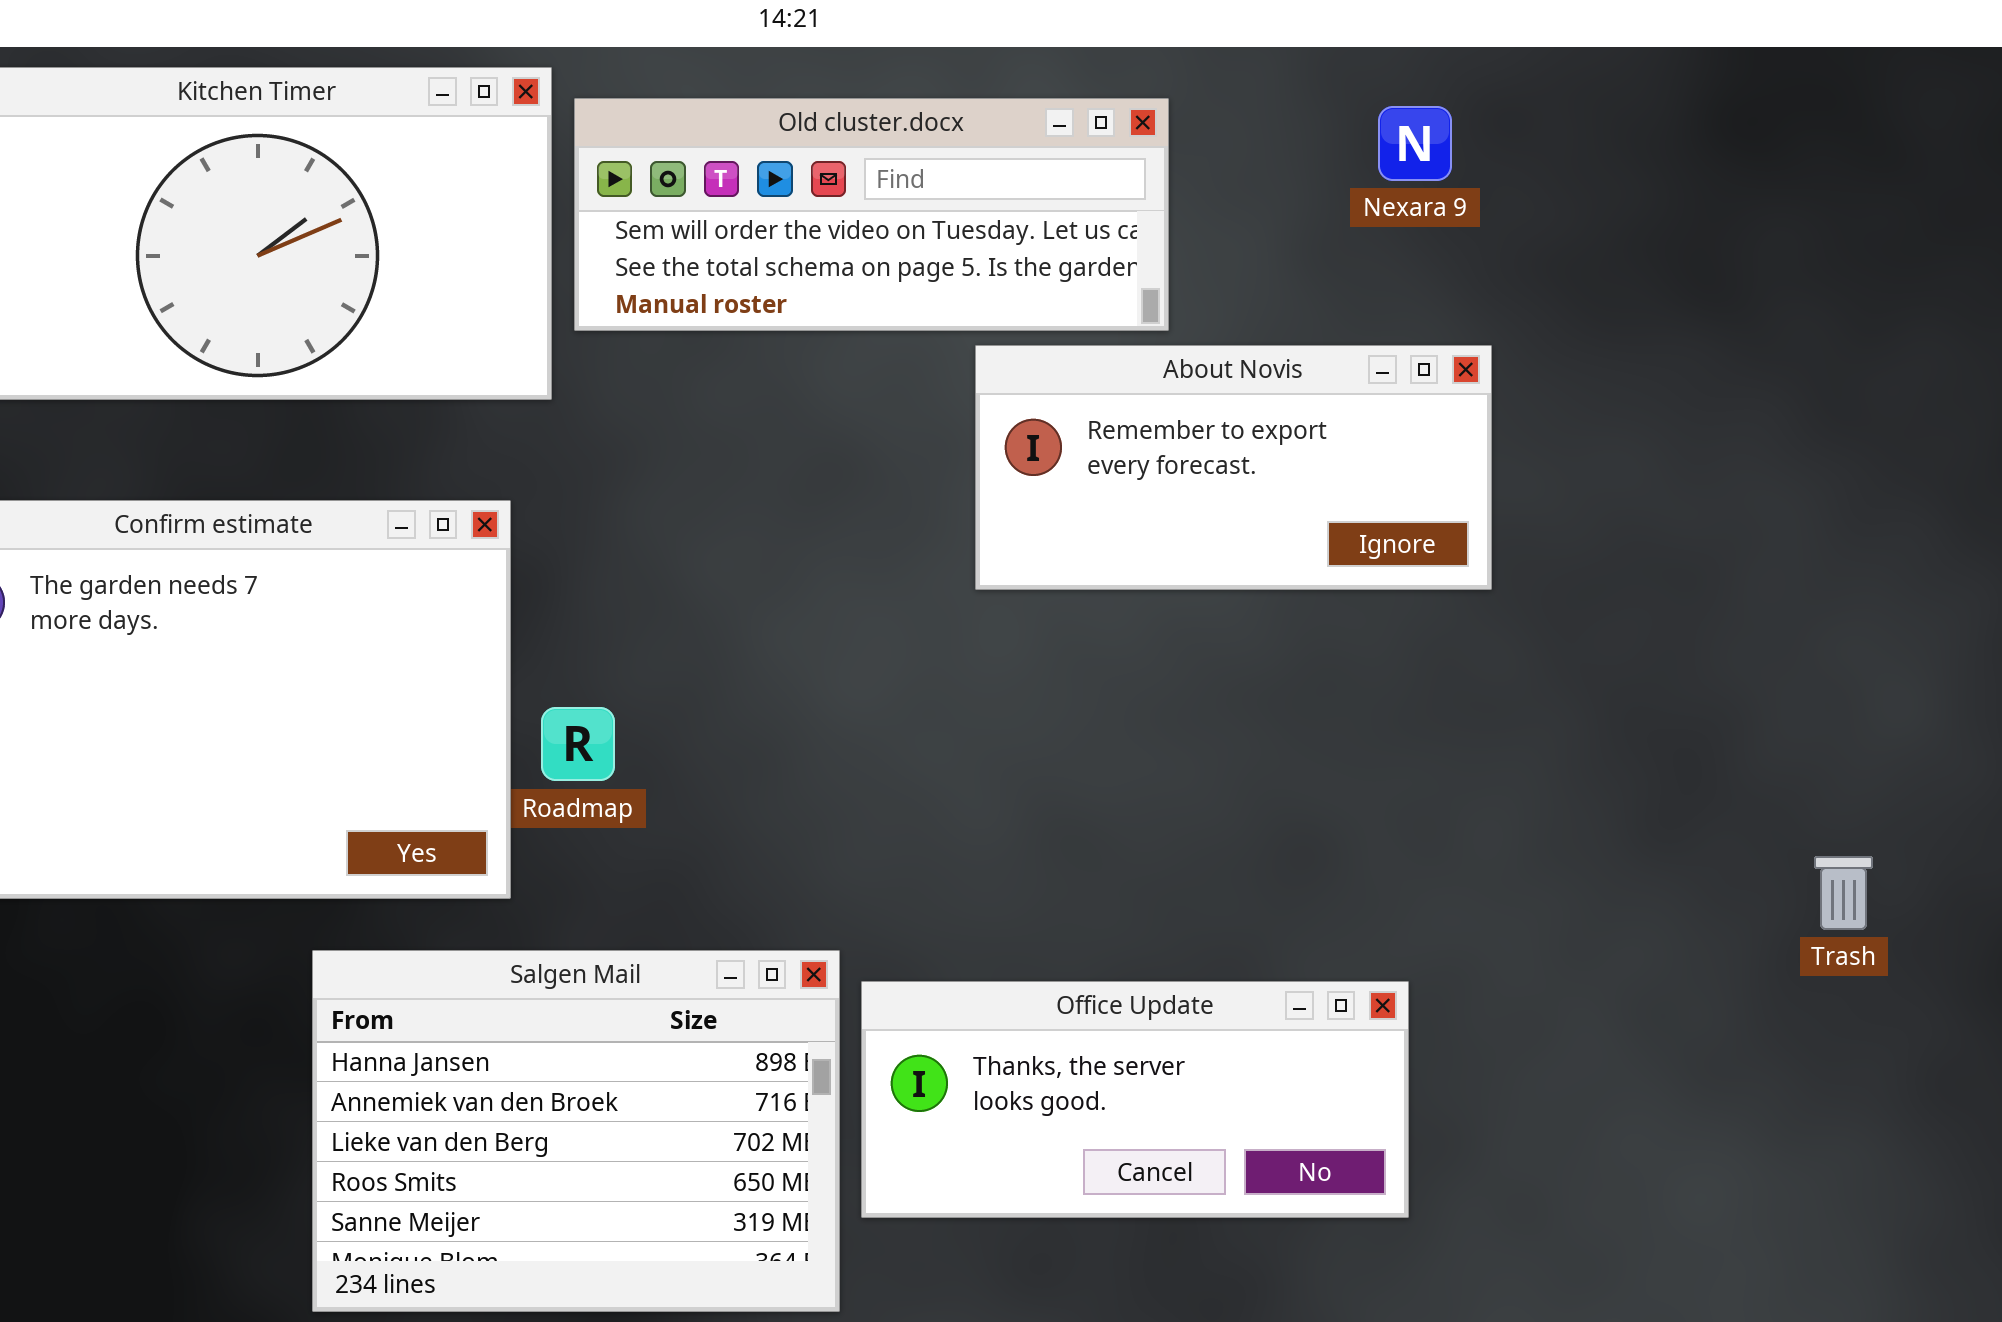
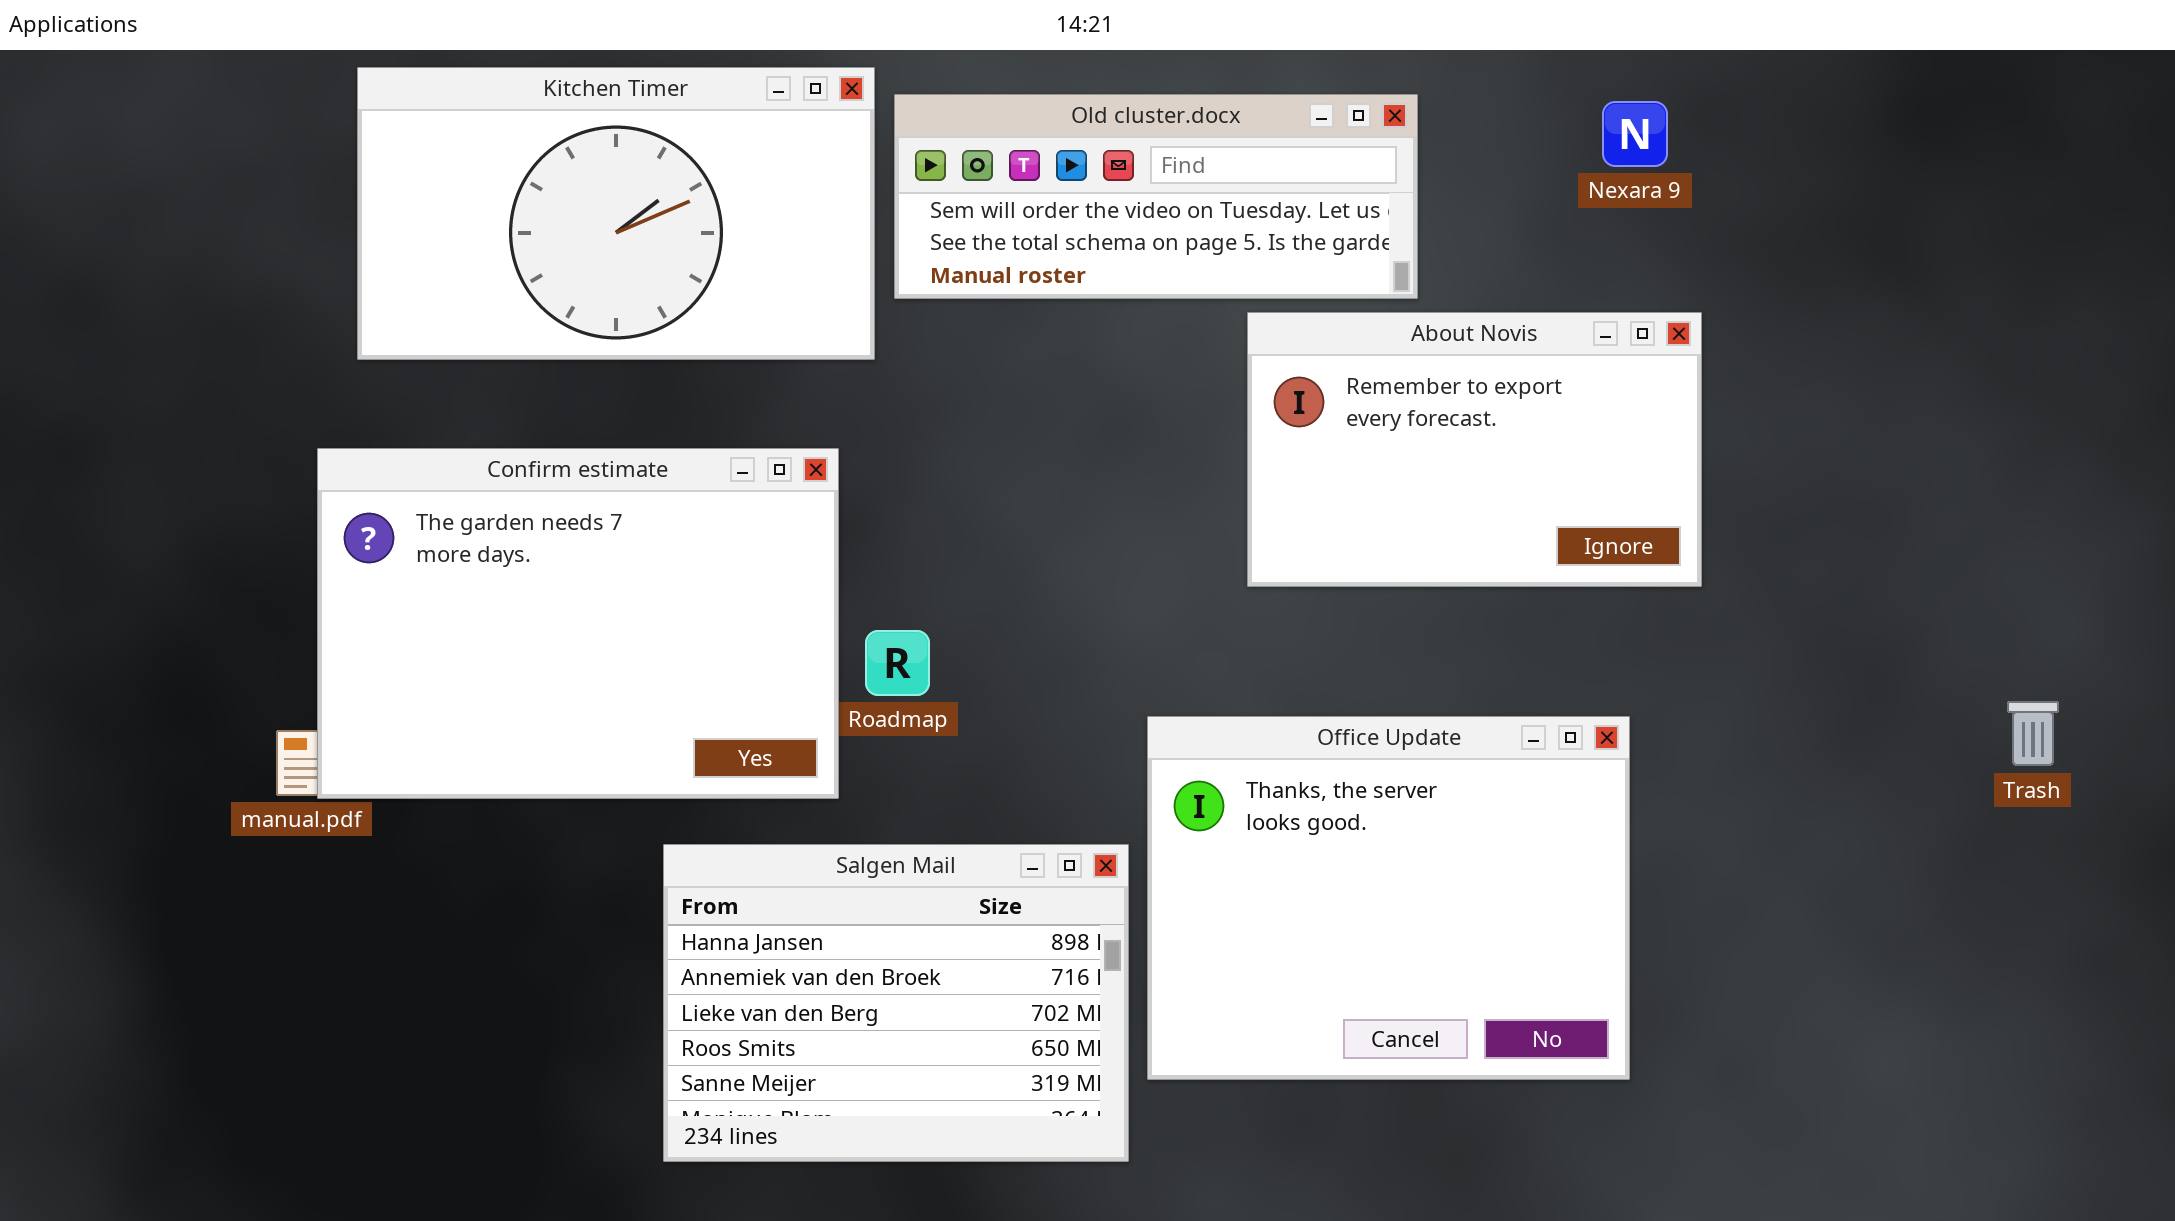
About Novis: [975,345,1492,590] -> [1247,312,1702,587], resized
Trash: [1814,856,1873,930] -> [2007,701,2059,766], moved
Office Update: [861,981,1409,1218] -> [1147,716,1630,1080], resized

